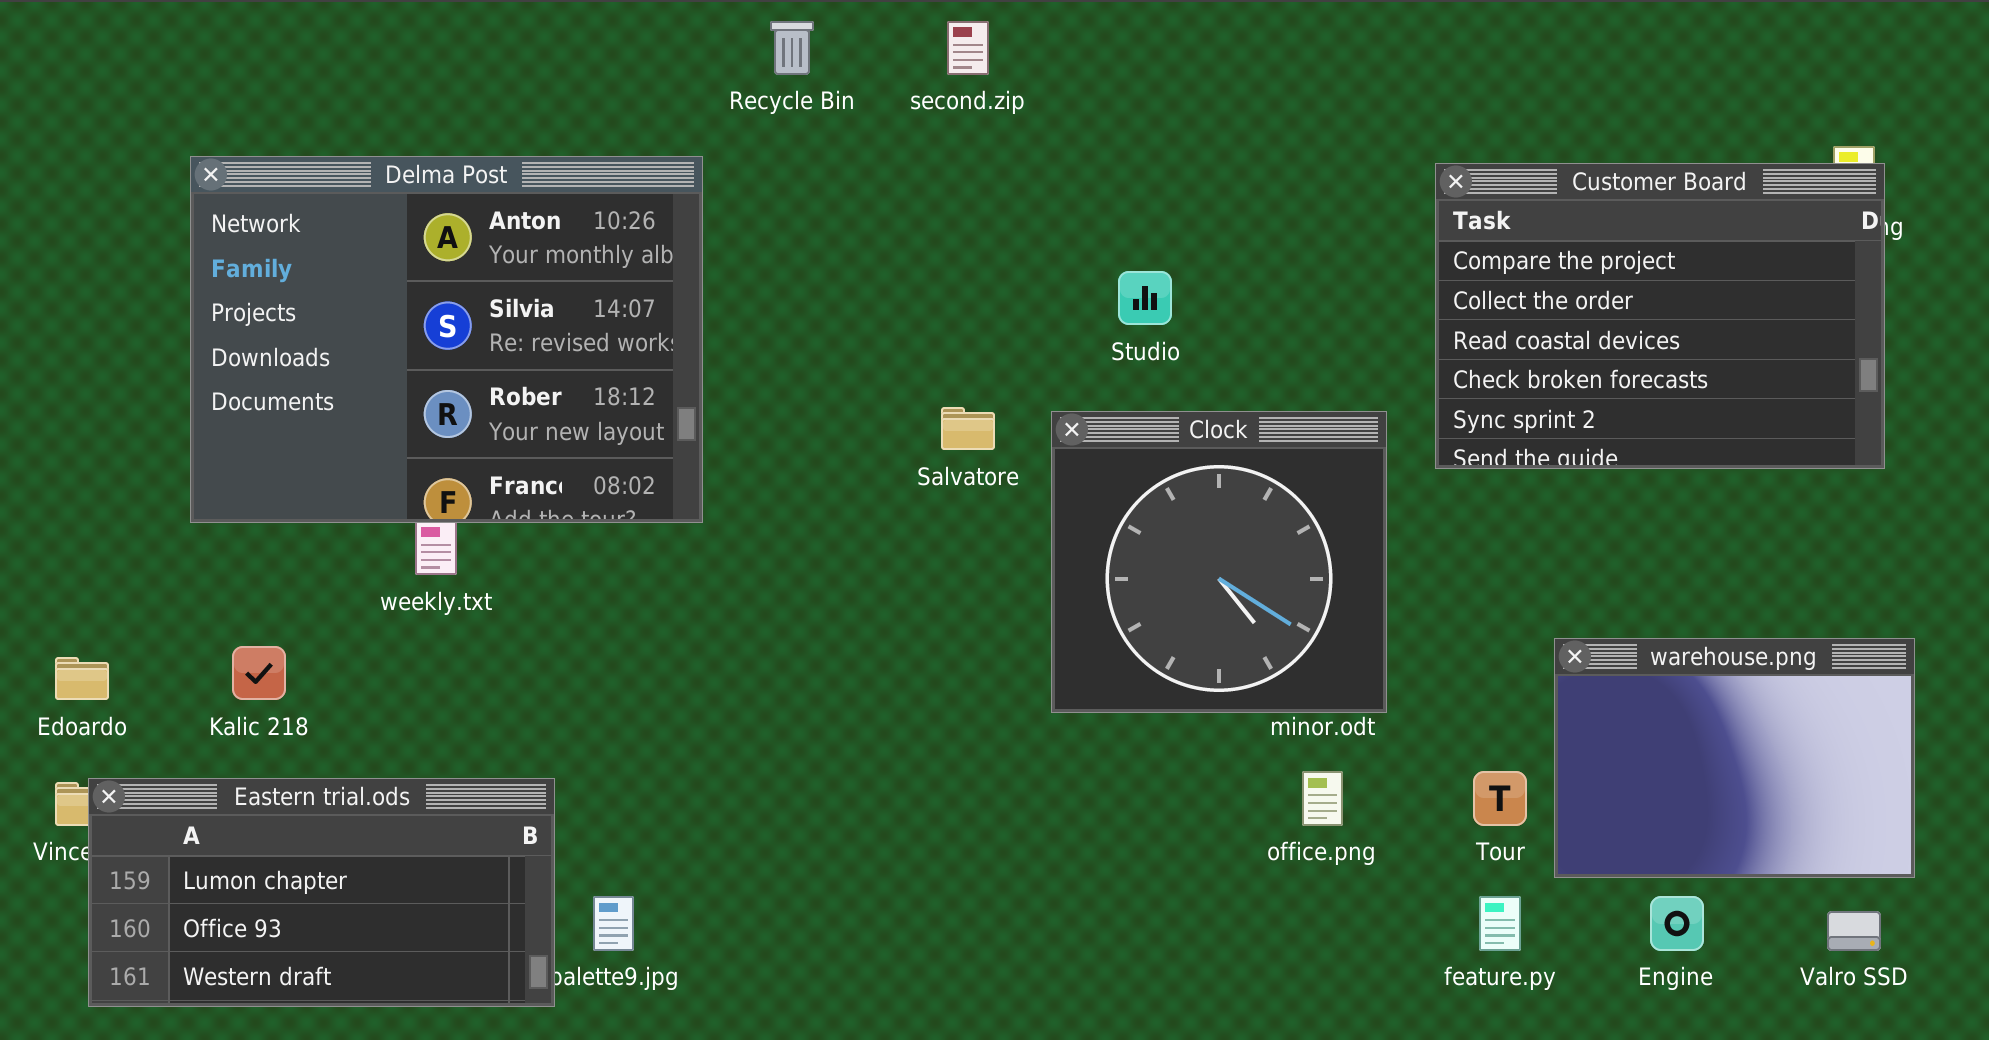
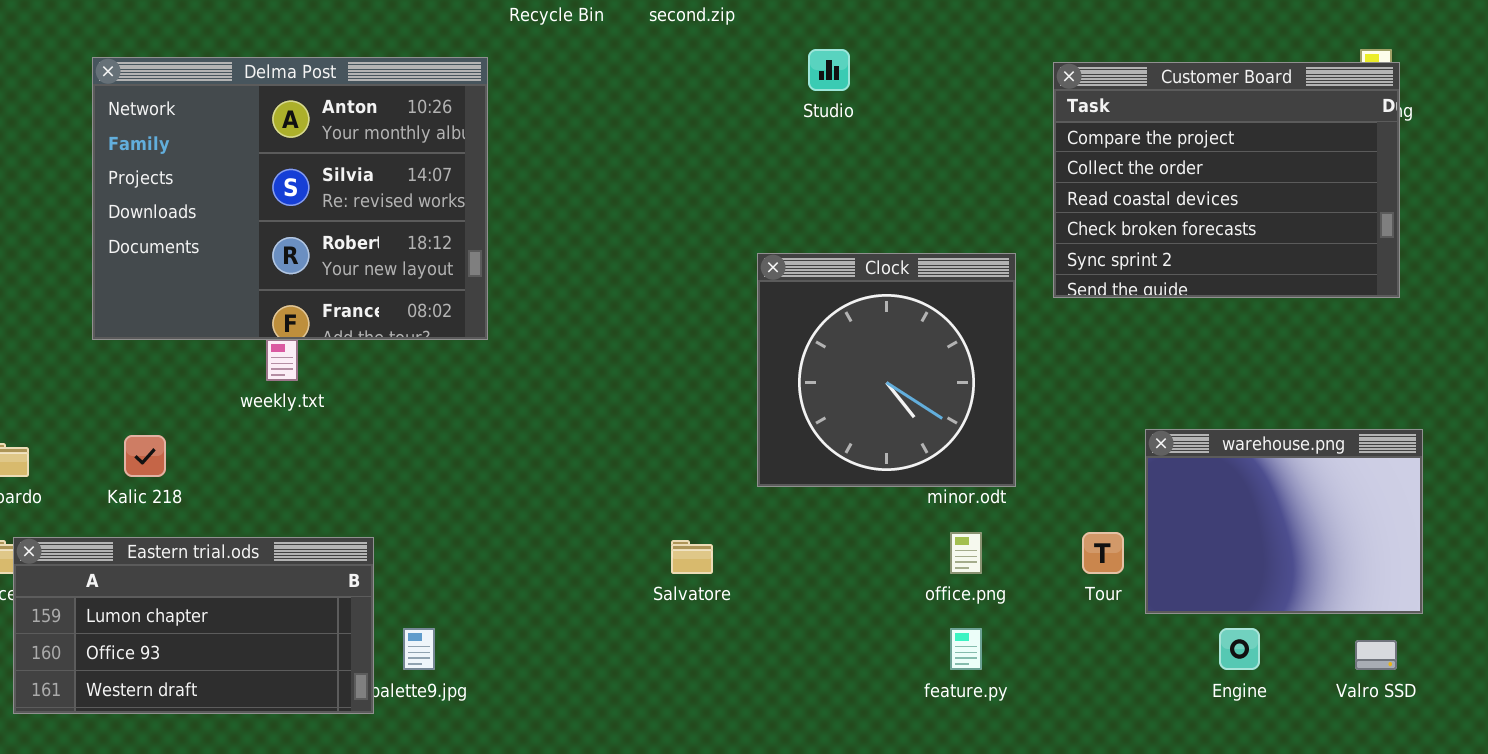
Studio: [1118,271,1172,325] -> [808,49,850,91], moved
Salvatore: [941,407,995,450] -> [671,540,713,574], moved
feature.py: [1479,896,1521,951] -> [950,628,982,670], moved

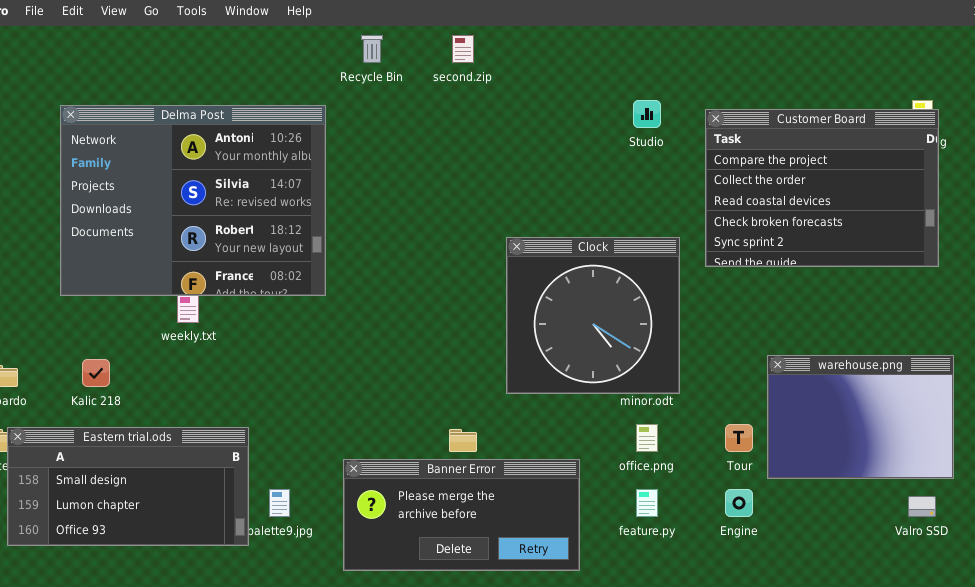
Studio: [808,49,850,91] -> [633,100,661,128], moved
Eastern trial.ods: [13,537,374,714] -> [7,427,249,546], scrolled up 1 row
Banner Error: none -> [343,459,580,571], opened
Engine: [1219,628,1260,670] -> [725,489,753,517], moved

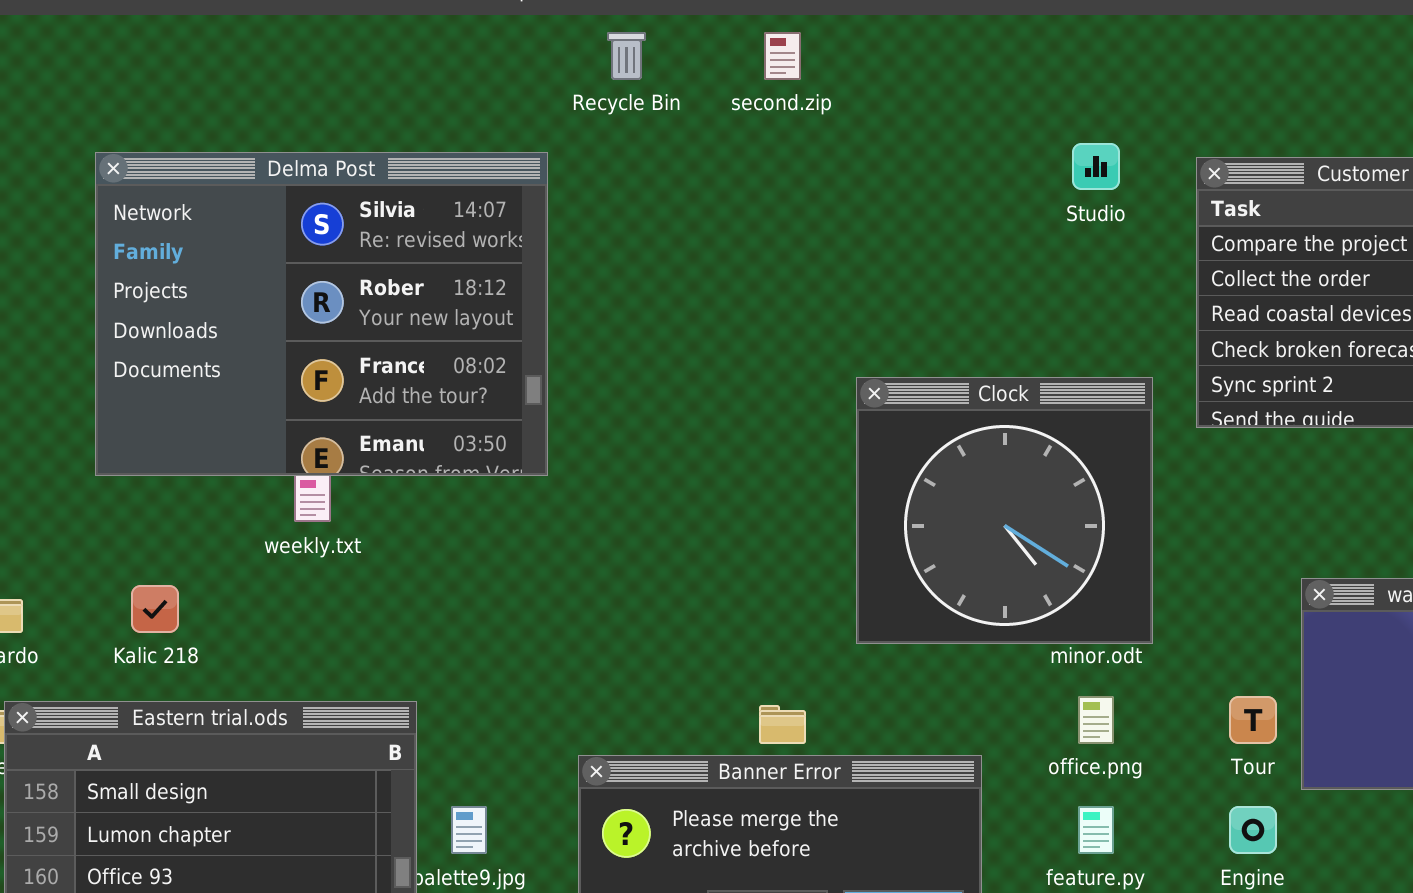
Delma Post: [60,105,326,296] -> [95,152,548,476], scrolled down 1 row

